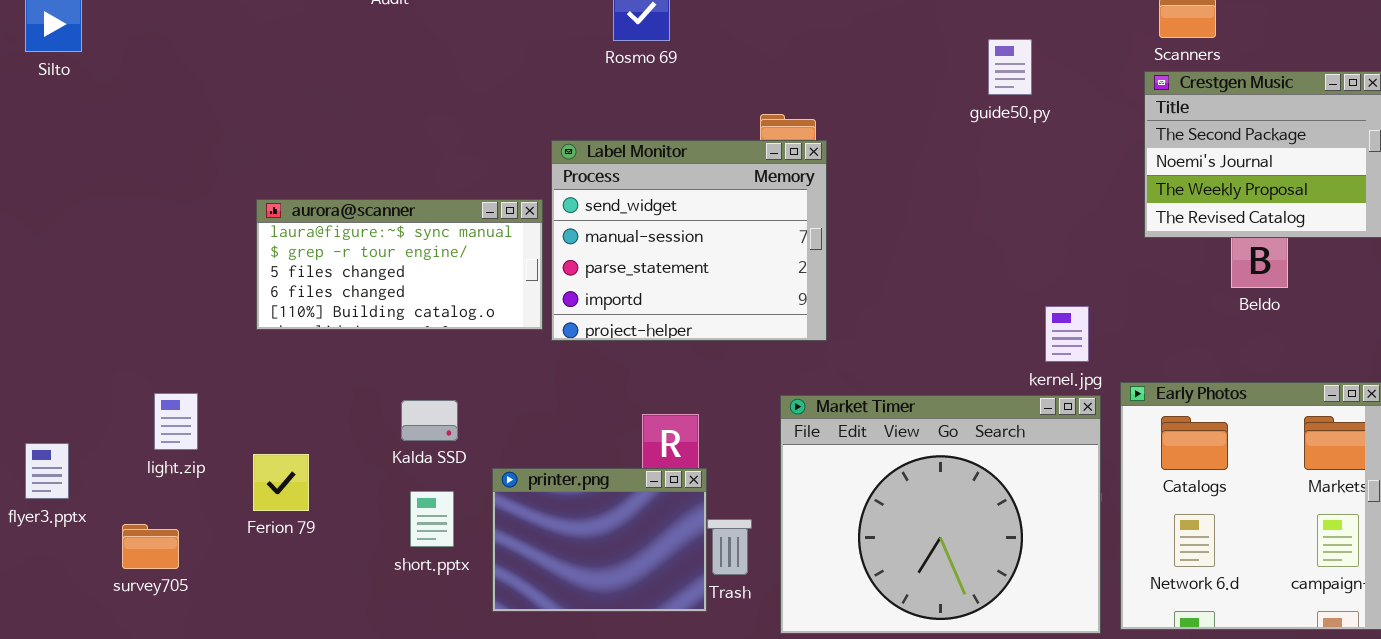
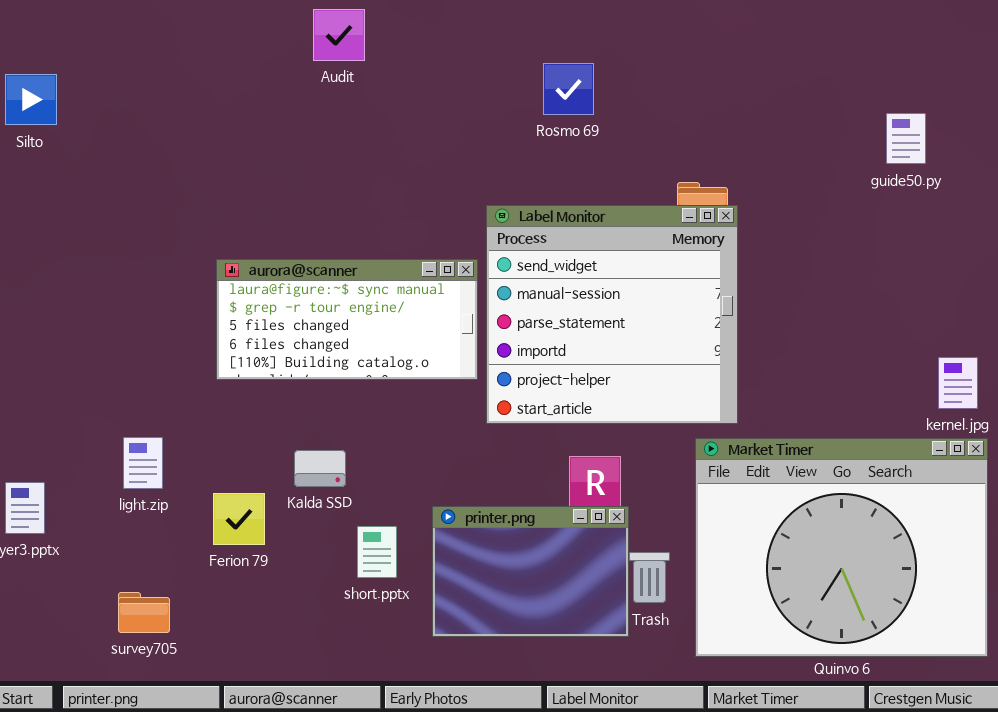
Label Monitor: [551,140,827,341] -> [486,205,738,424], resized
Kalda SSD: [401,400,458,441] -> [294,450,346,487], moved
survey705: [122,524,179,569] -> [118,592,170,633], moved

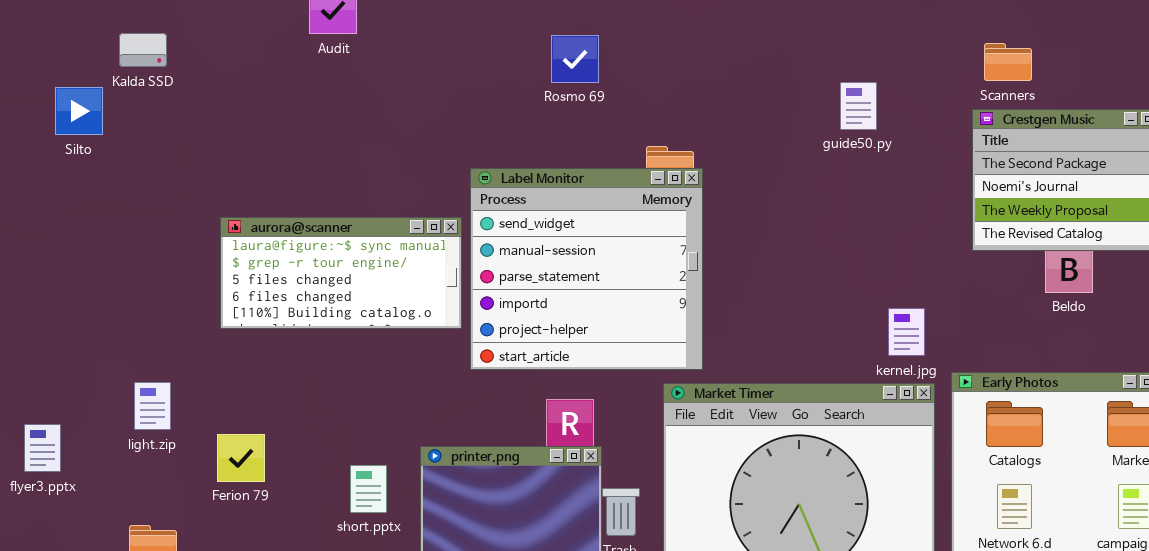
Rosmo 69: [543,63,594,115] -> [551,35,599,83], moved
Silto: [5,74,57,125] -> [55,87,103,135], moved
Kalda SSD: [294,450,346,487] -> [119,33,167,67], moved

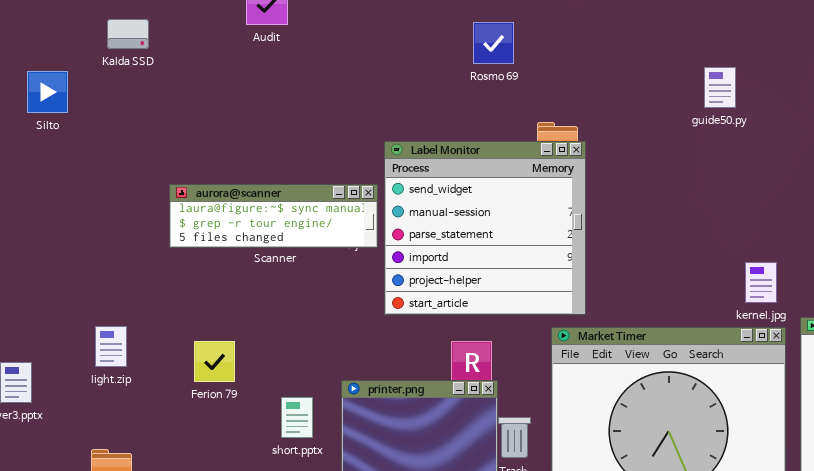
Kalda SSD: [119,33,167,67] -> [107,19,149,49], moved
Rosmo 69: [551,35,599,83] -> [473,22,514,64], moved
aurora@scanner: [220,217,462,329] -> [169,184,378,248], resized
Ferion 79: [217,434,265,482] -> [194,341,235,382], moved

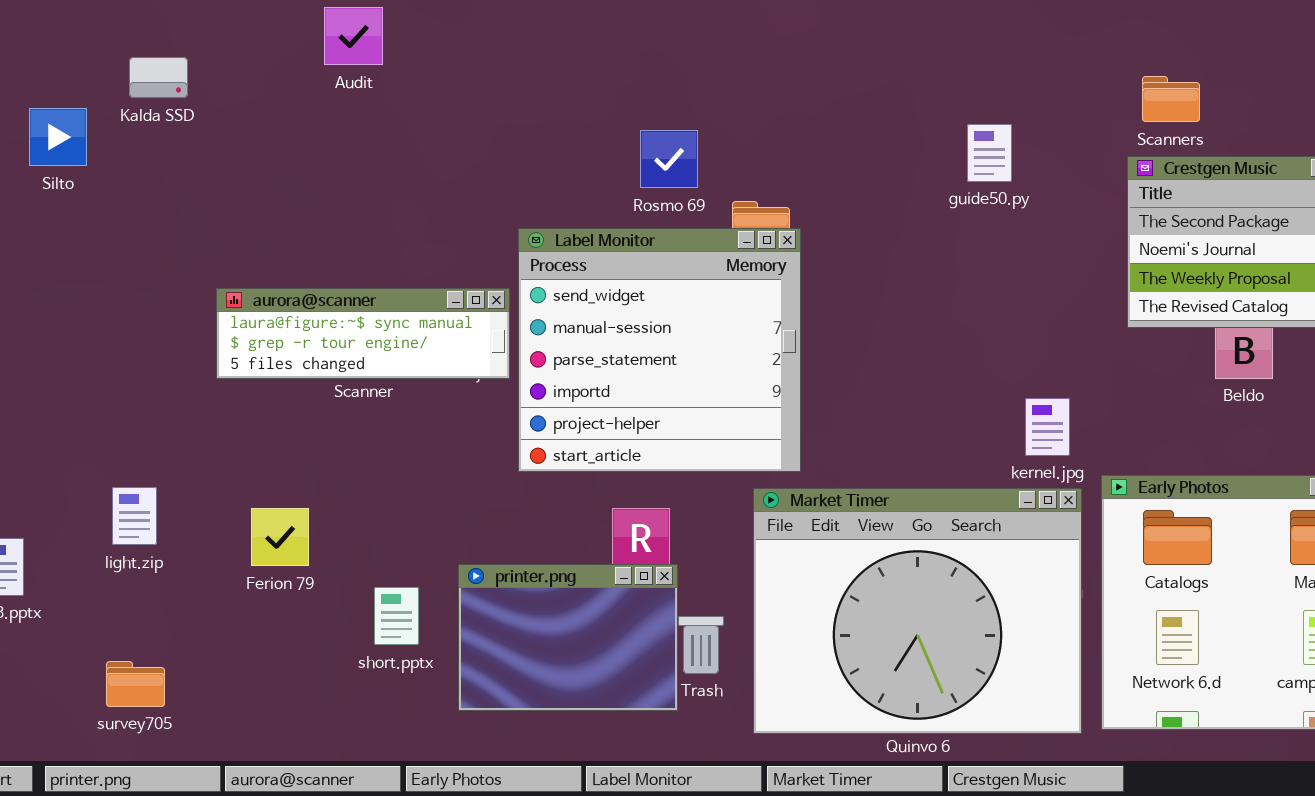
Rosmo 69: [473,22,514,64] -> [640,130,698,188], moved
Silto: [27,71,68,113] -> [29,108,87,166], moved

